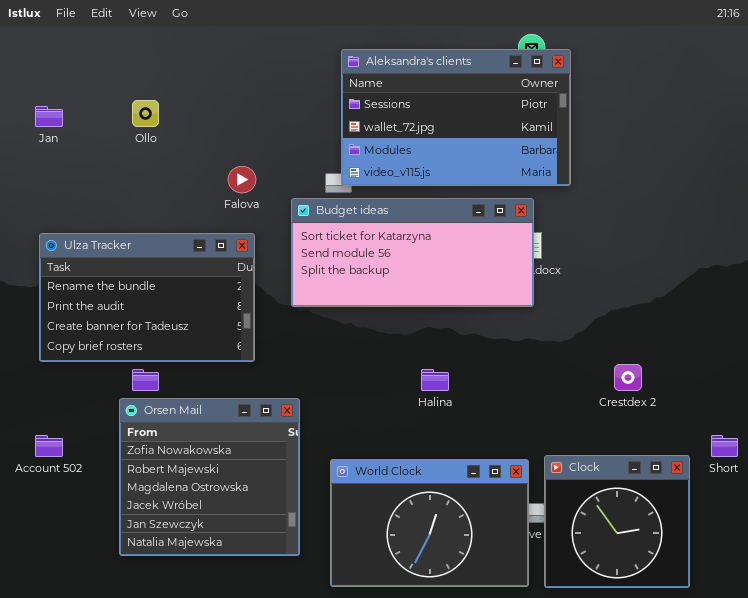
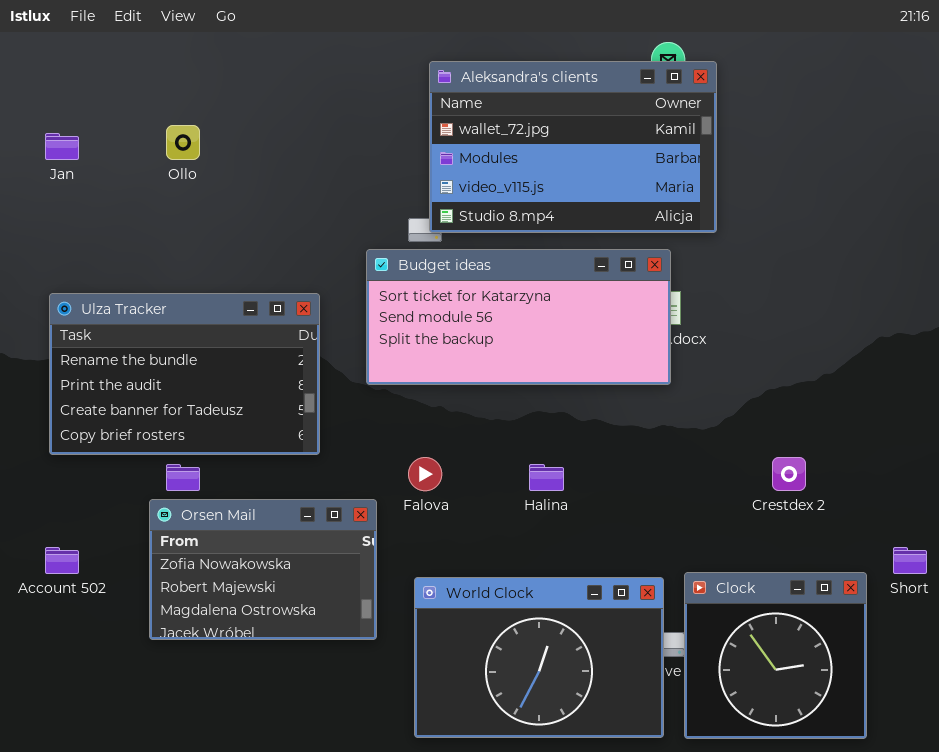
Aleksandra's clients: [341,49,571,186] -> [429,61,717,233], scrolled down 1 row
Falova: [228,166,256,193] -> [408,457,442,491], moved
Orsen Mail: [119,398,300,556] -> [149,499,377,640], resized

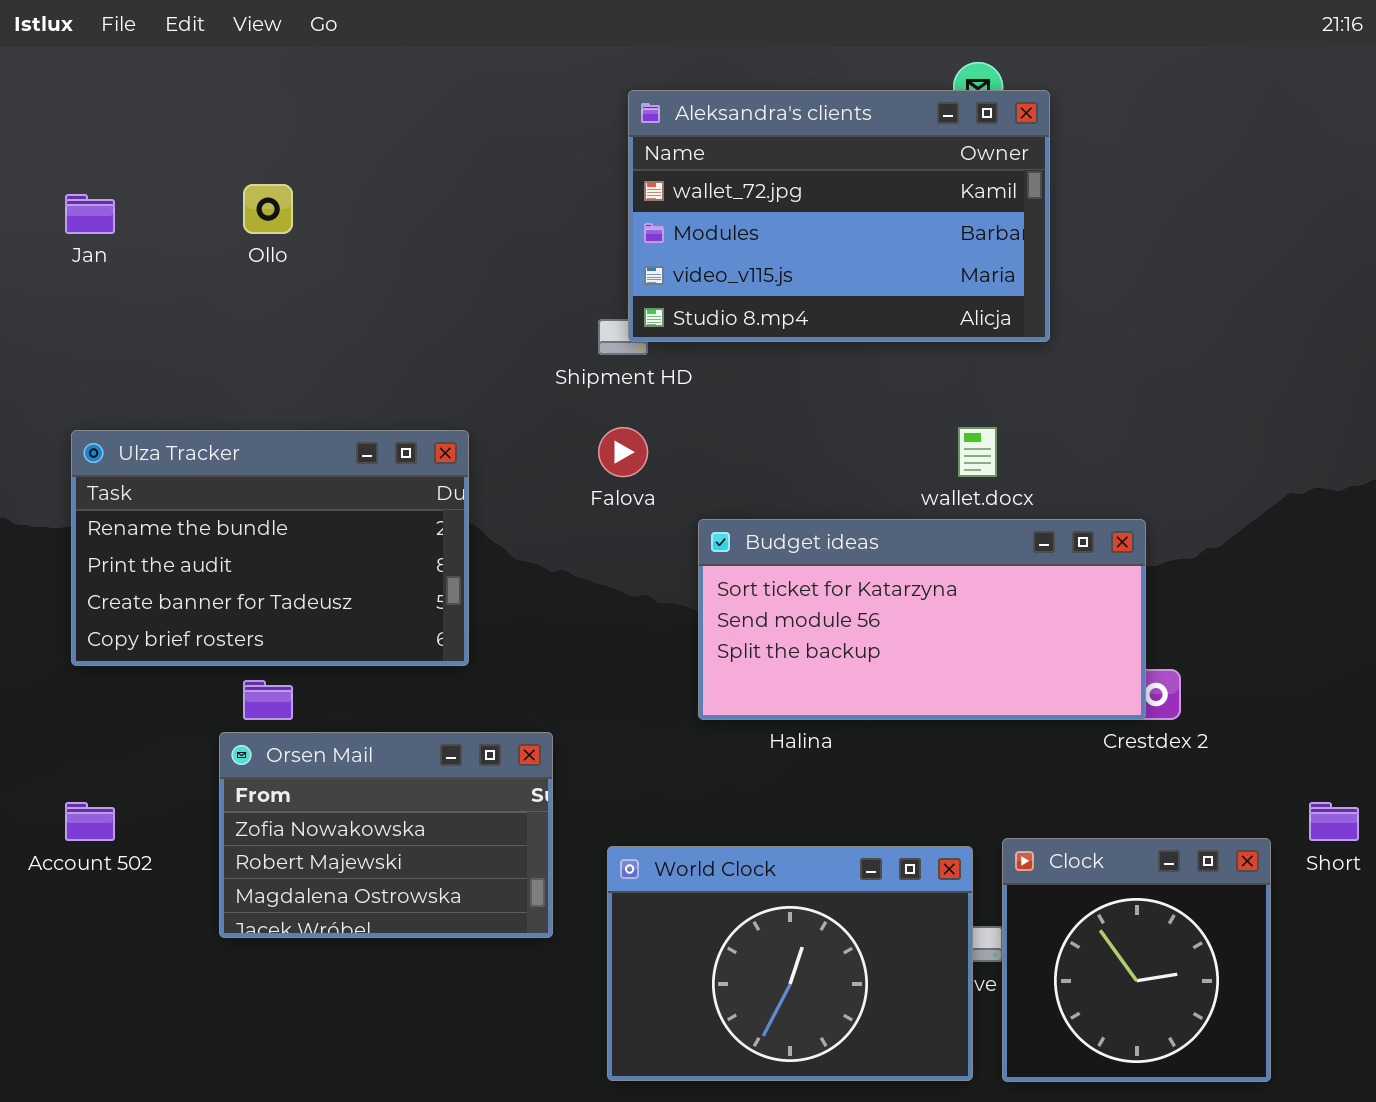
Budget ideas: [366,249,671,385] -> [698,519,1146,720], moved
Falova: [408,457,442,491] -> [598,427,648,477], moved

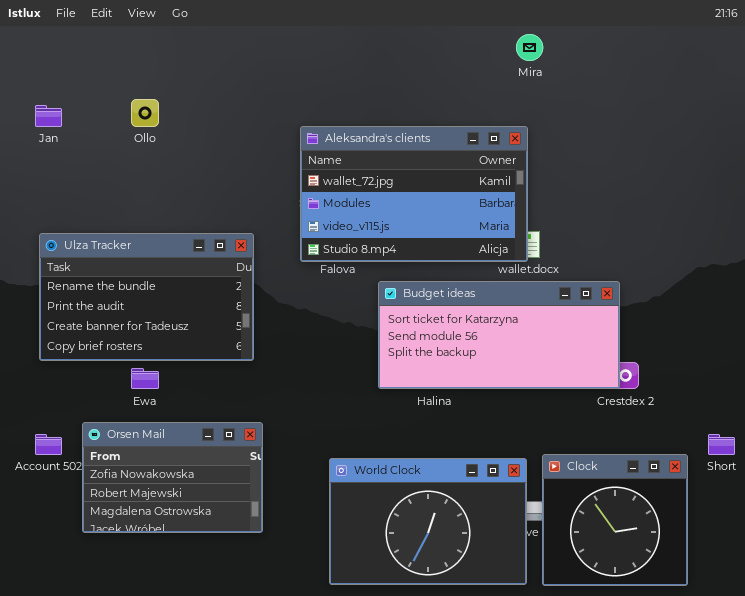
Aleksandra's clients: [628,90,1050,342] -> [300,126,528,262], moved
Orsen Mail: [219,732,553,938] -> [82,422,263,533], moved

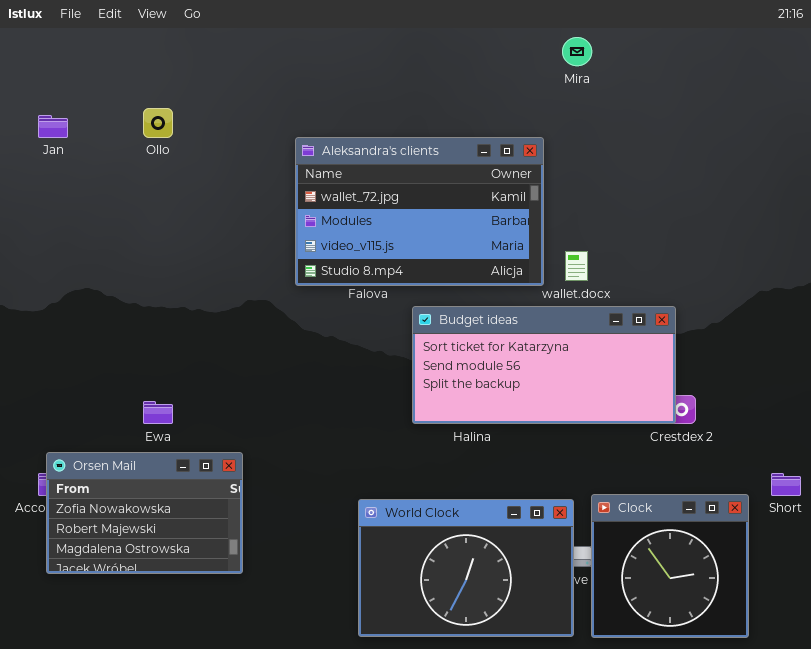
Aleksandra's clients: [300,126,528,262] -> [295,137,544,286], moved
Ulza Tracker: [39,233,254,361] -> none, closed
Orsen Mail: [82,422,263,533] -> [46,452,243,574], moved

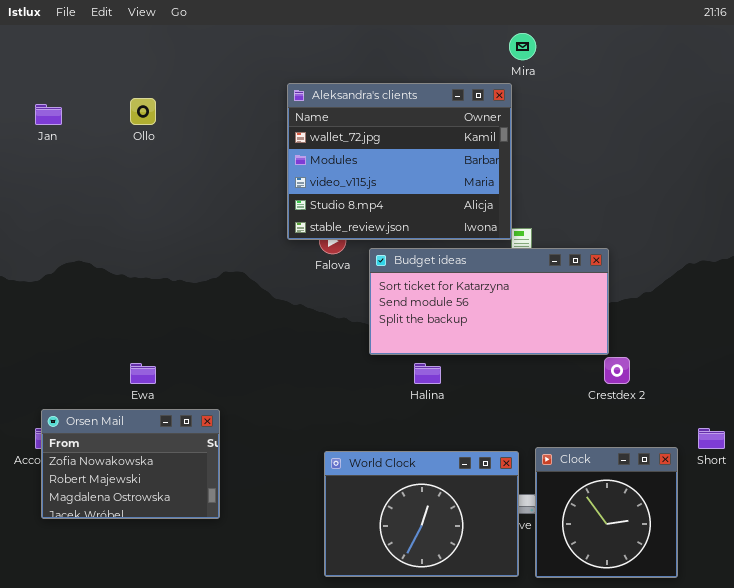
Aleksandra's clients: [295,137,544,286] -> [287,83,512,240], moved, resized
Budget ideas: [412,306,676,424] -> [369,248,609,355], moved

